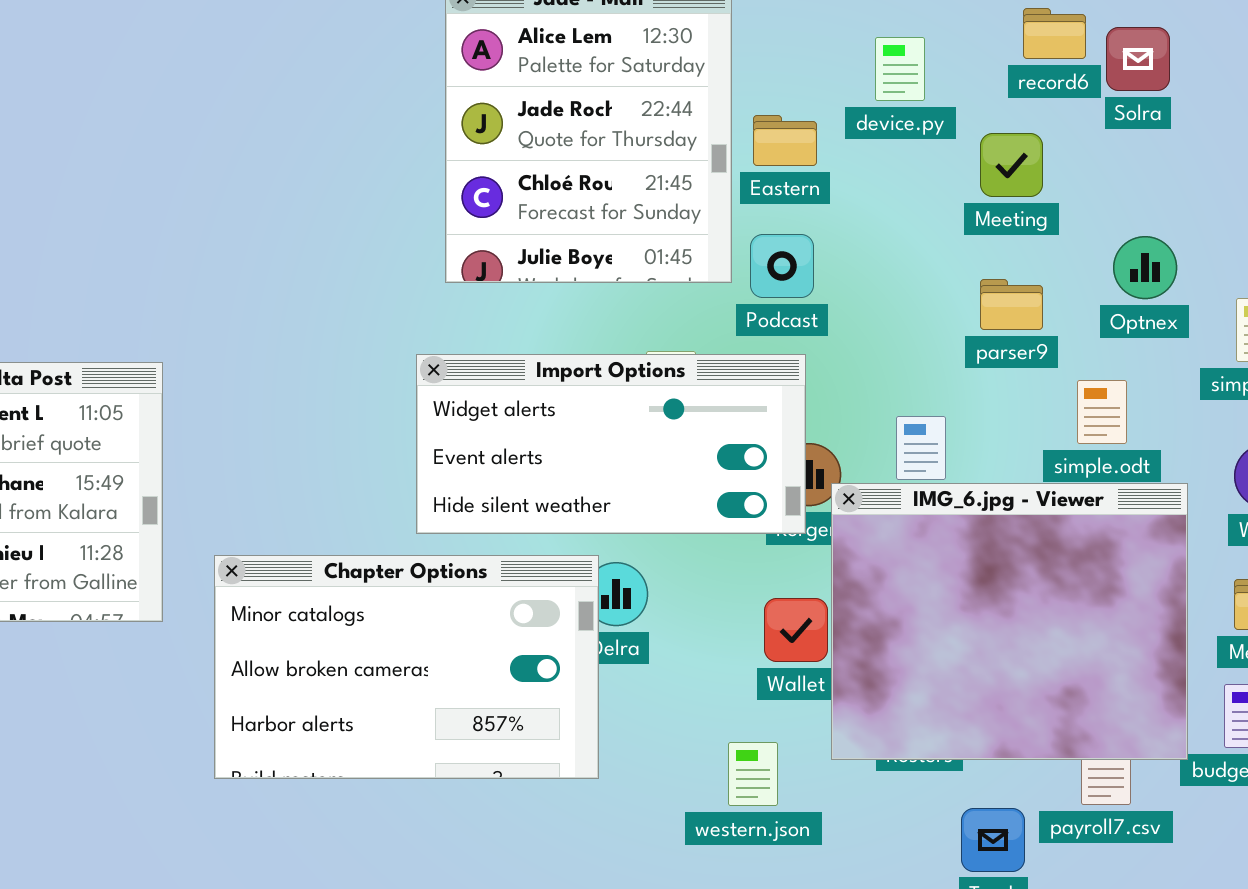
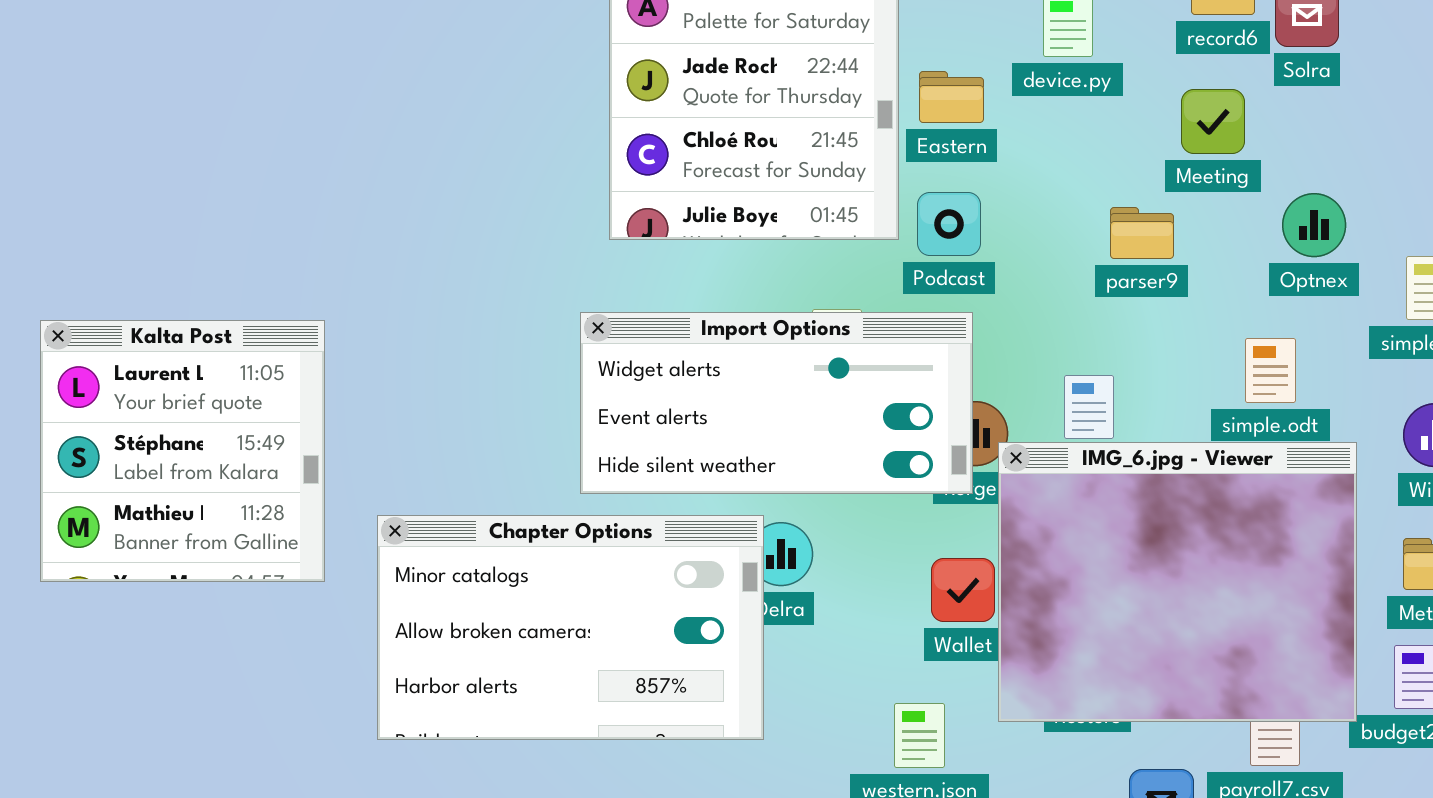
Meeting: [980,133,1043,197] -> [1181,89,1245,154], moved
parser9: [980,279,1043,330] -> [1110,207,1174,259], moved

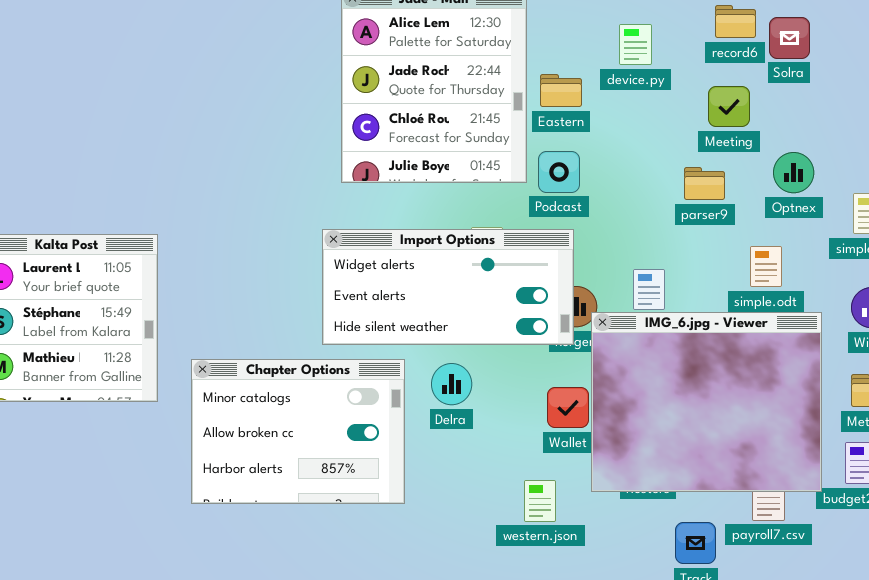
parser9: [1110,207,1174,259] -> [684,167,725,200], moved
Chapter Options: [377,515,764,740] -> [191,359,405,504], resized

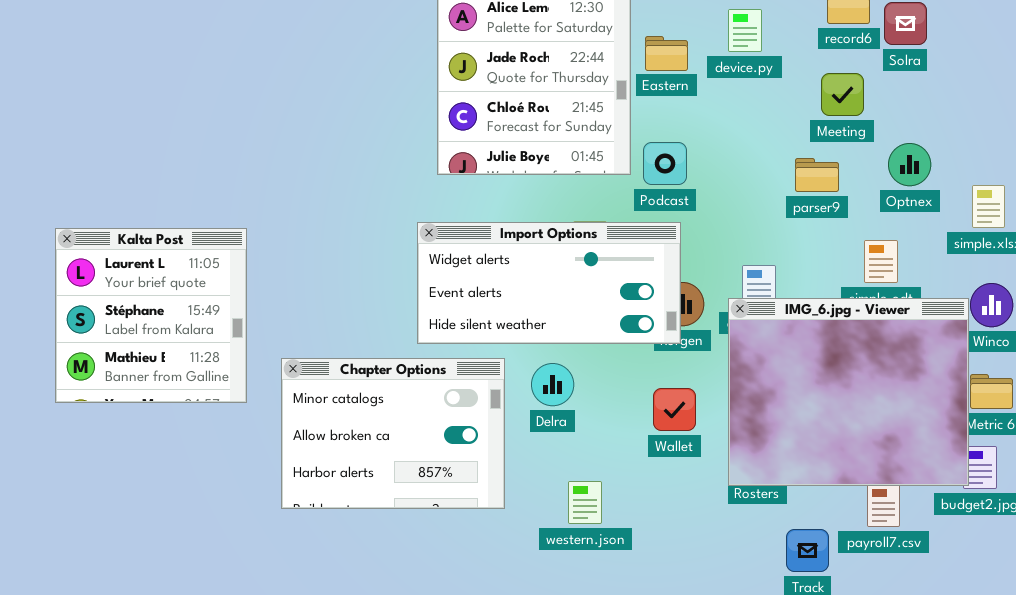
Eastern: [540,74,582,107] -> [645,36,688,71], moved
IMG_6.jpg - Viewer: [591,312,822,492] -> [728,298,969,486], moved
western.json: [524,480,556,522] -> [568,481,602,524], moved

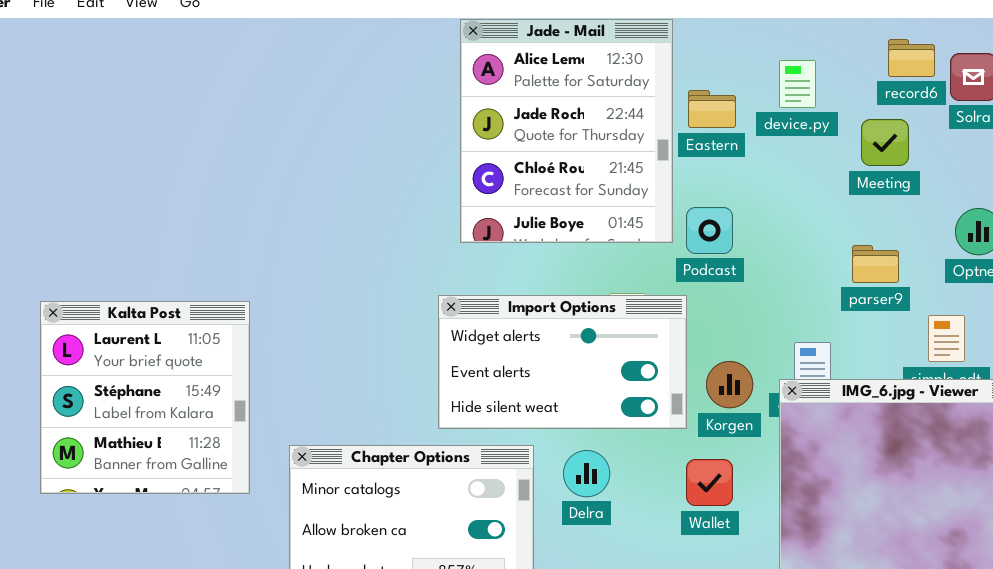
Meeting: [821,73,864,116] -> [861,119,909,166], moved
parser9: [795,158,839,192] -> [852,245,899,283], moved
Import Options: [417,222,681,344] -> [438,295,687,429], resized
Wallet: [653,388,696,431] -> [686,459,733,506], moved

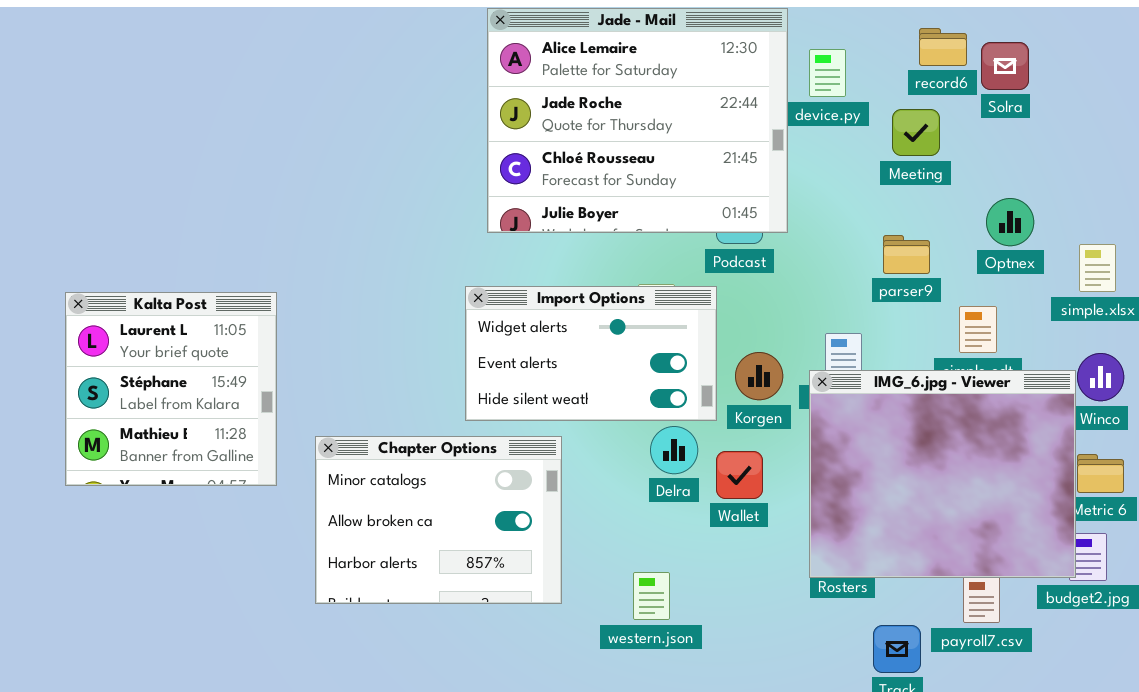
Jade - Mail: [460,19,673,243] -> [487,8,788,233], resized
Delra: [563,450,610,497] -> [650,426,698,474], moved

